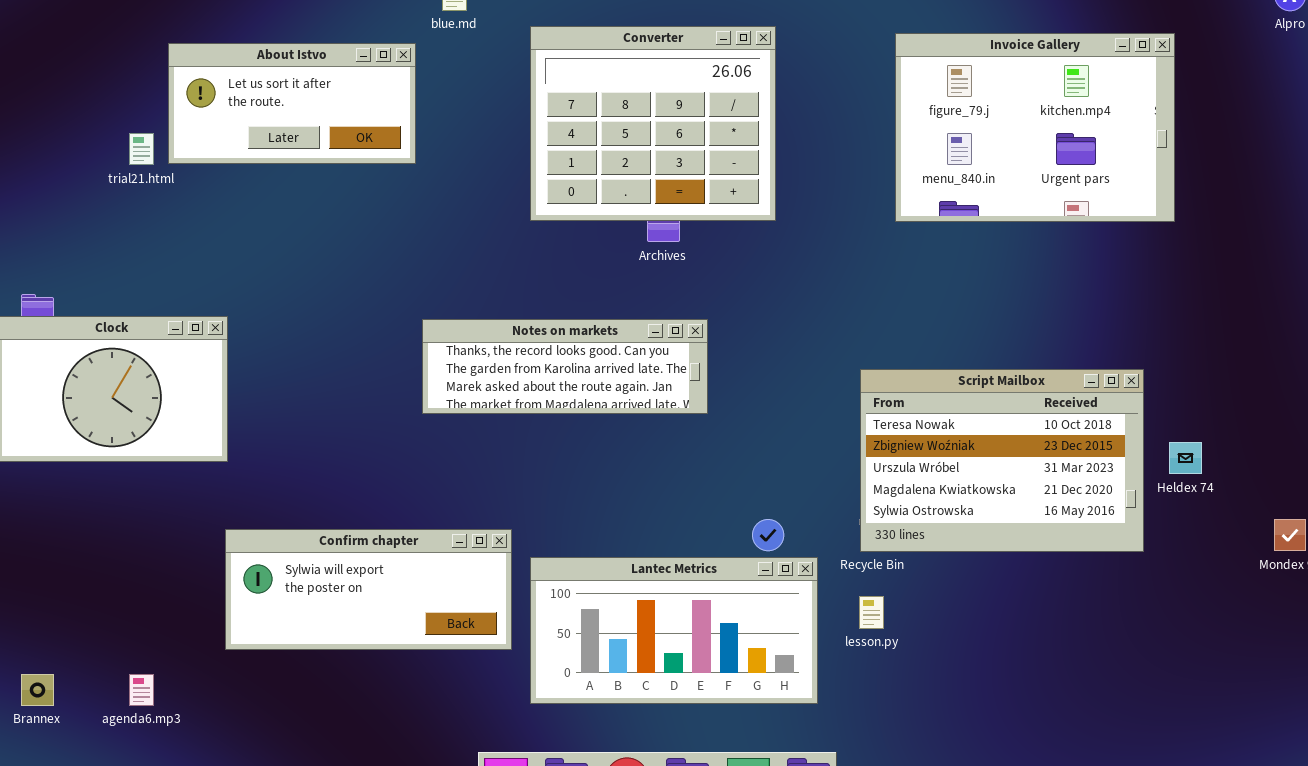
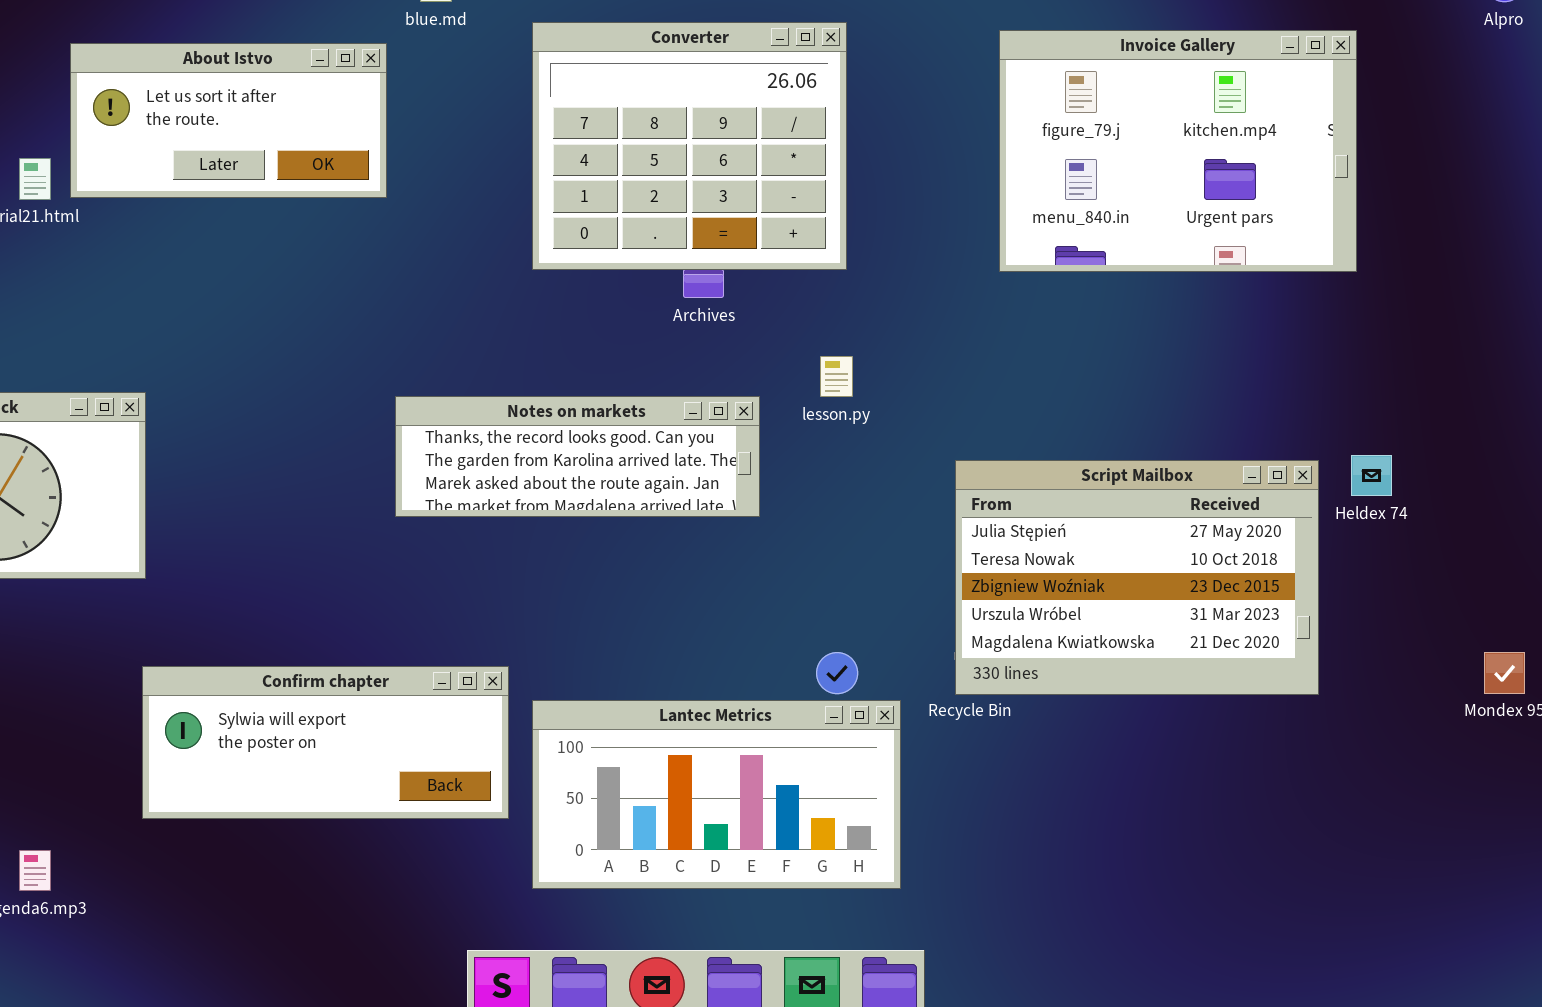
Script Mailbox: [860,369,1144,552] -> [955,460,1319,695], scrolled up 1 row
Heldex 74: [1169,442,1202,474] -> [1351,455,1392,496], moved
lesson.py: [859,596,884,629] -> [820,356,853,397], moved

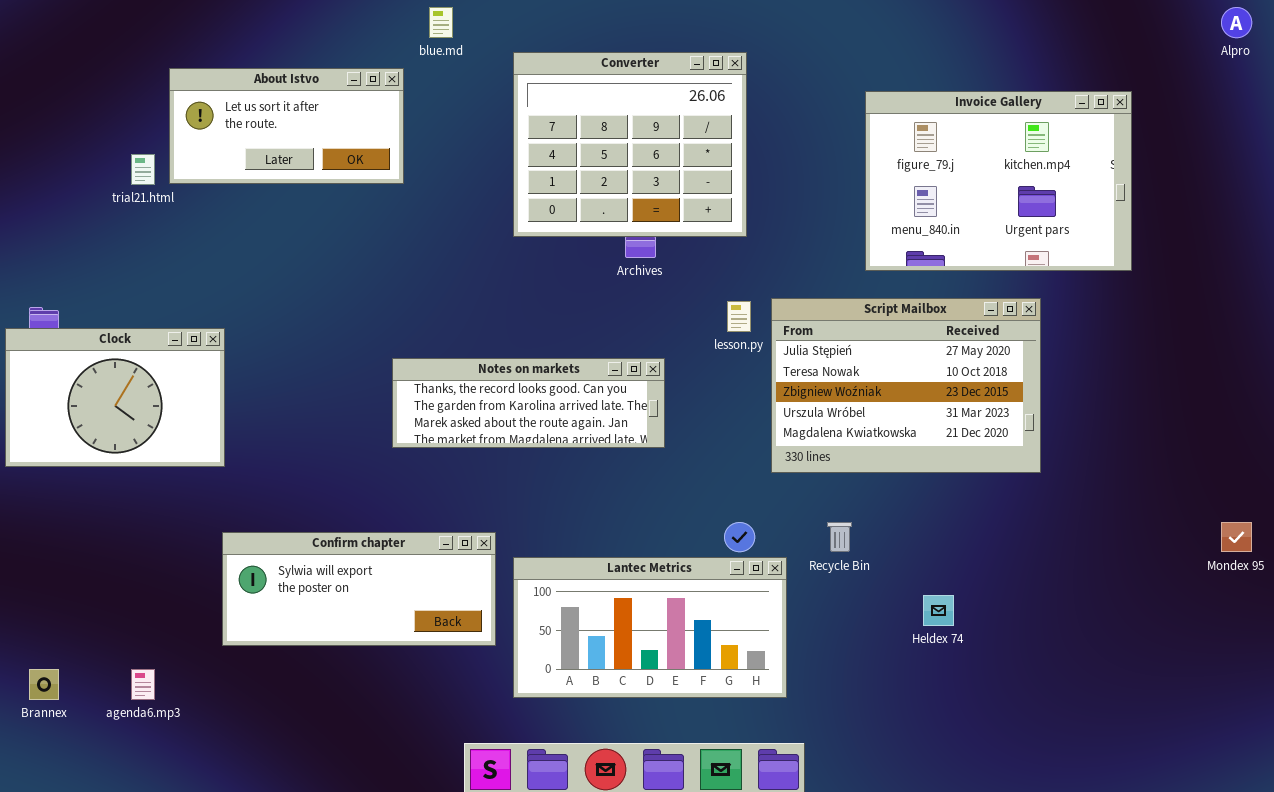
Invoice Gallery: [999,30,1357,272] -> [865,91,1132,271], moved
Notes on markets: [395,396,760,517] -> [392,358,665,448], moved
Heldex 74: [1351,455,1392,496] -> [923,595,954,626], moved
Script Mailbox: [955,460,1319,695] -> [771,298,1041,473], moved

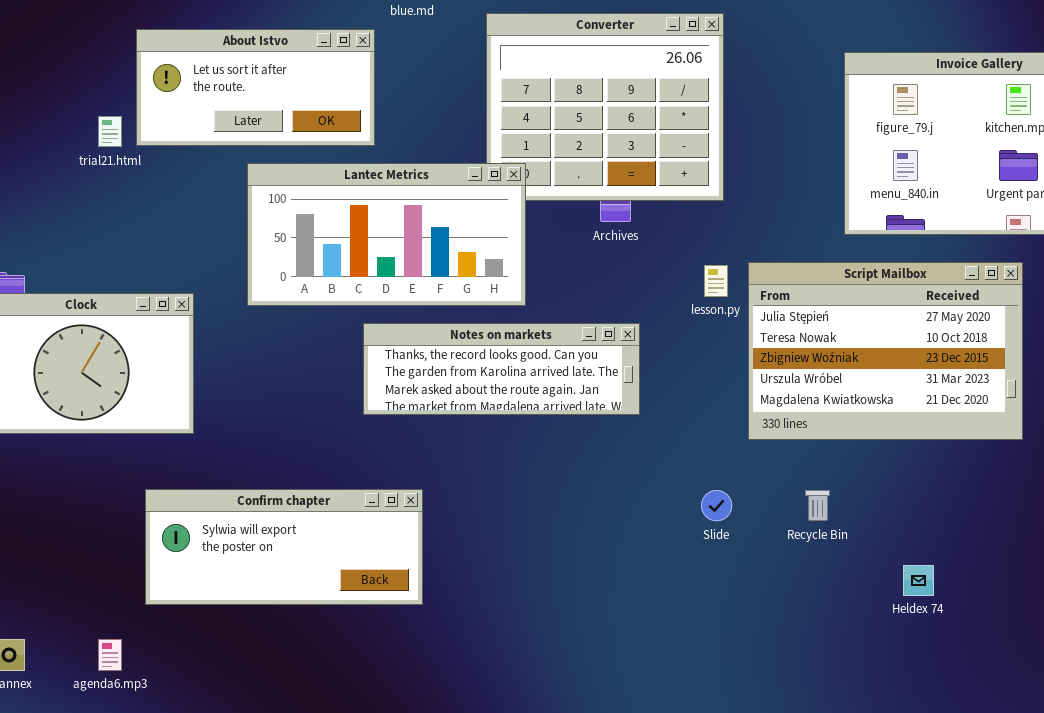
Confirm chapter: [222,532,496,646] -> [145,489,423,605], moved
Lantec Metrics: [513,557,787,698] -> [247,163,526,306], moved

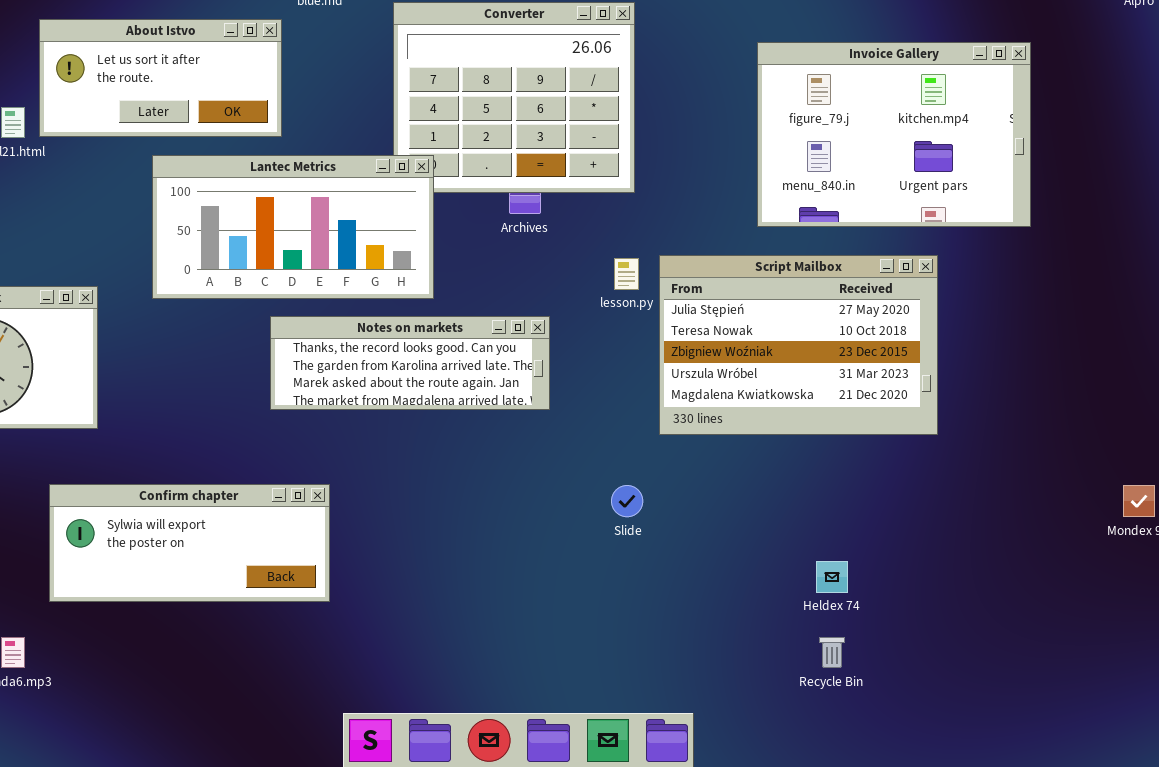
Recycle Bin: [805,490,830,521] -> [819,637,845,668], moved

